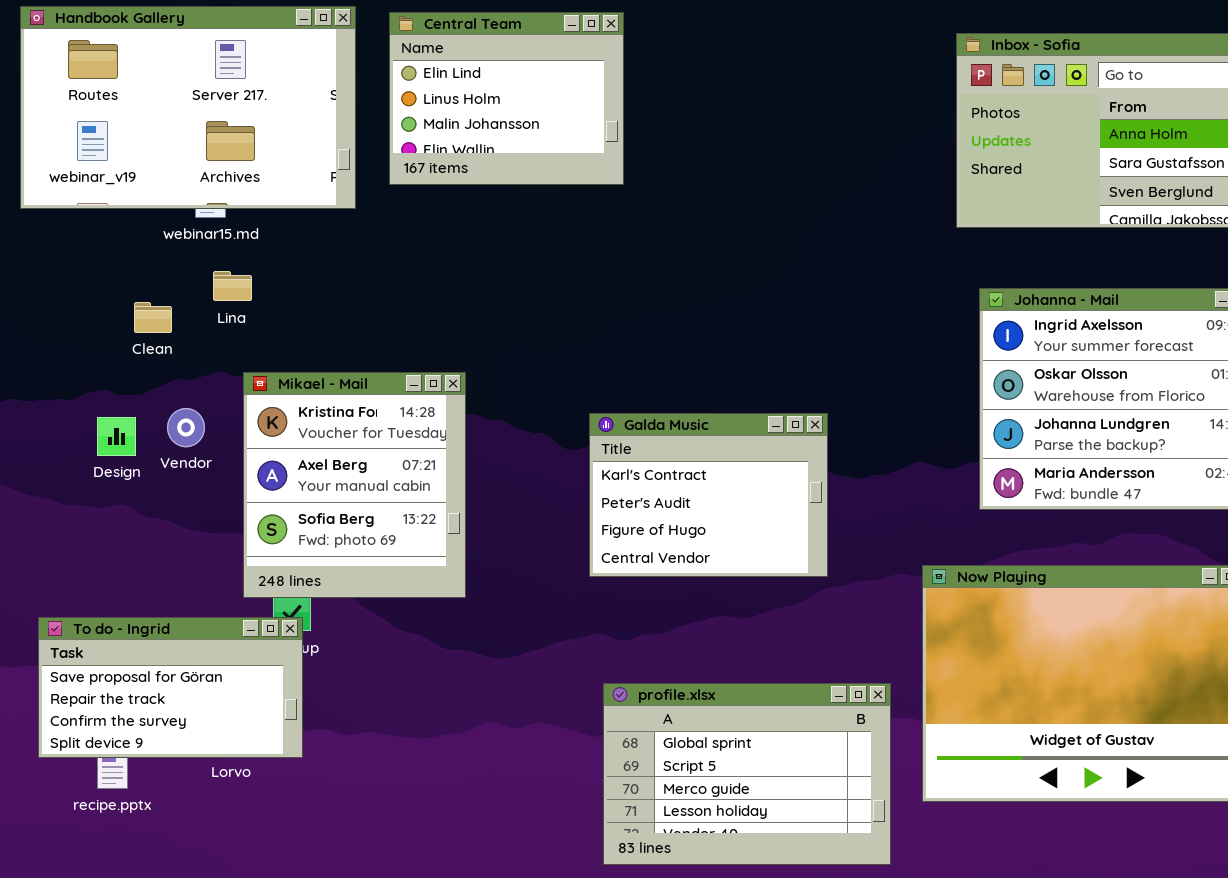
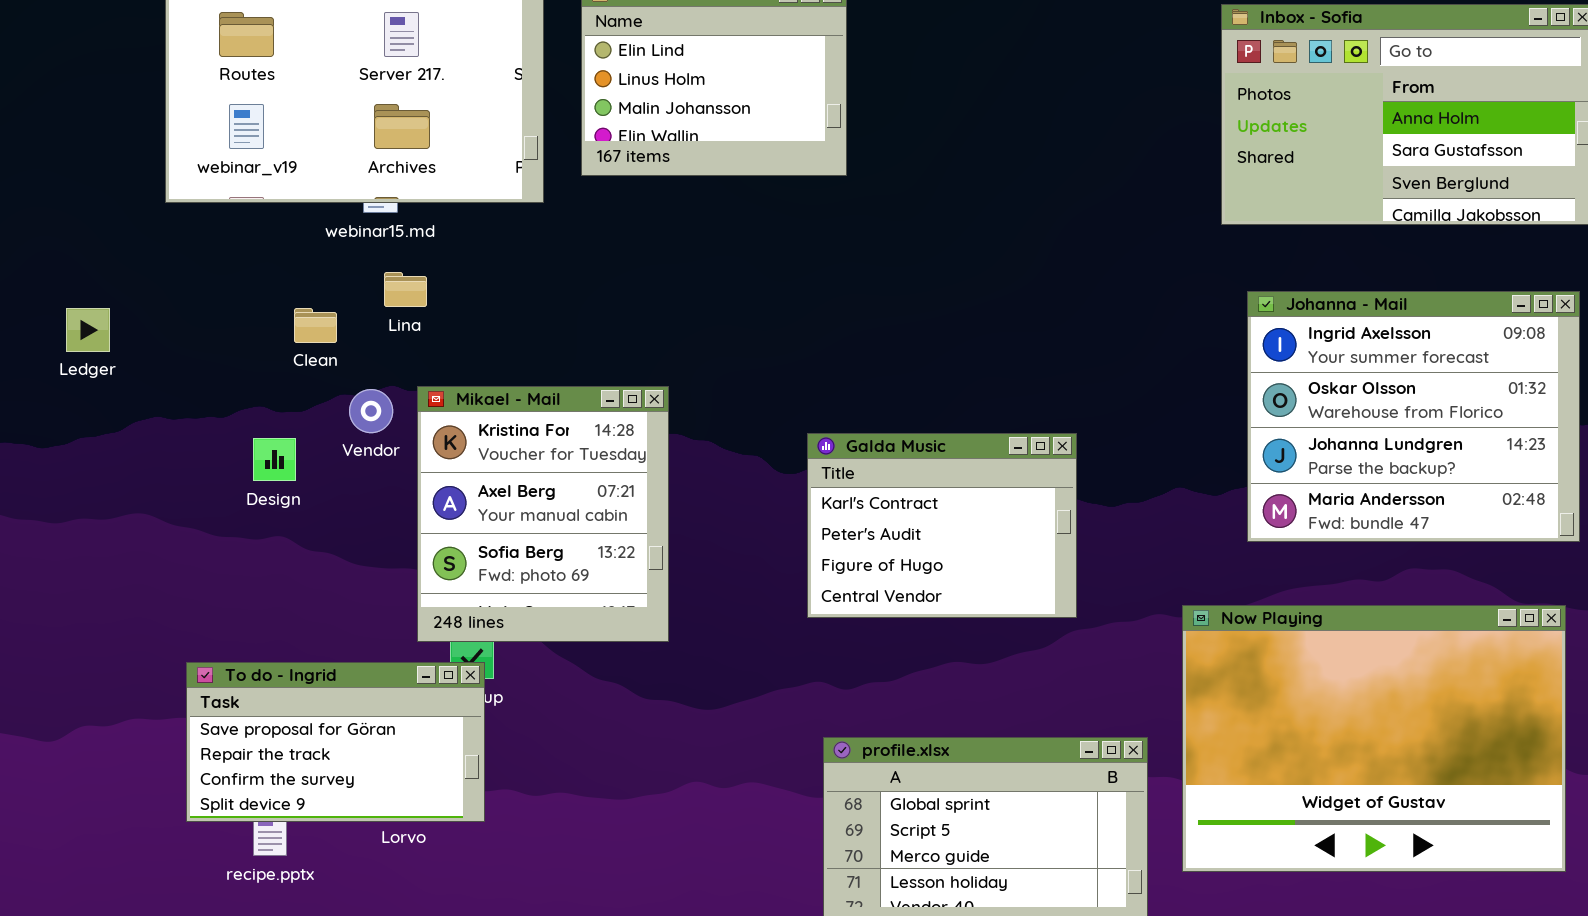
Vendor: [167,408,205,447] -> [349,389,393,433], moved

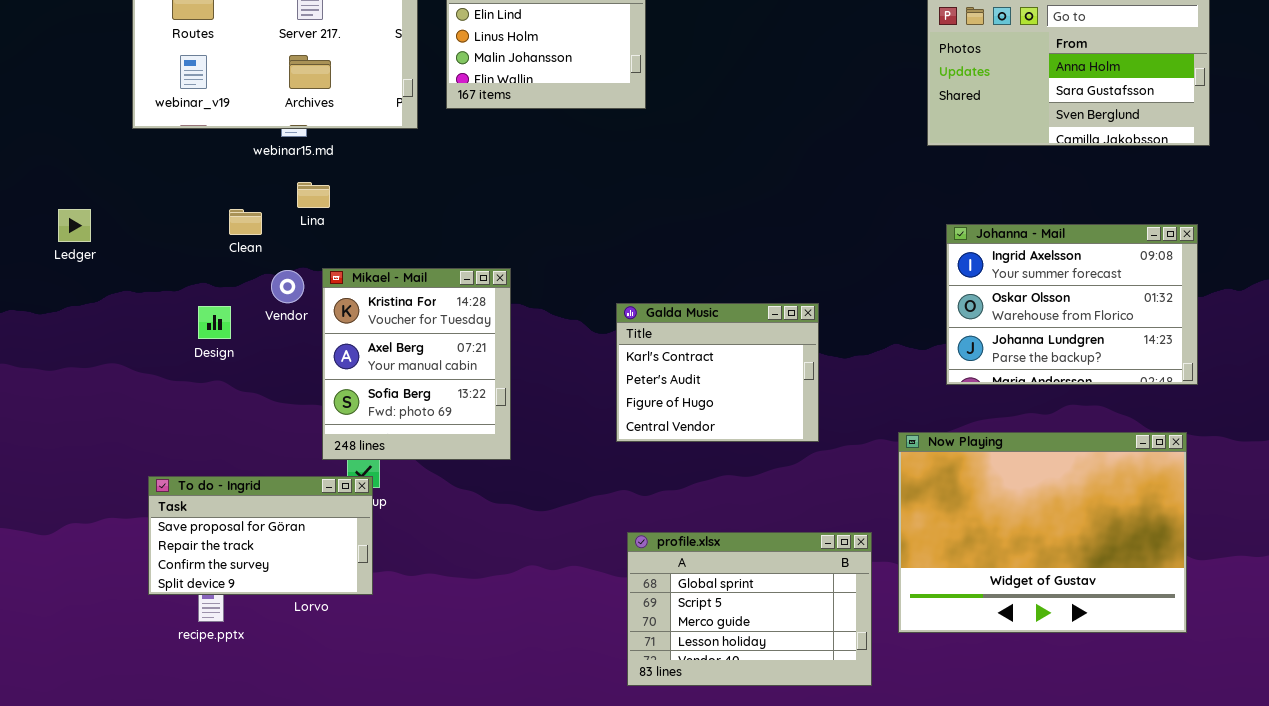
Johanna - Mail: [1247,291,1580,542] -> [946,224,1198,385], resized

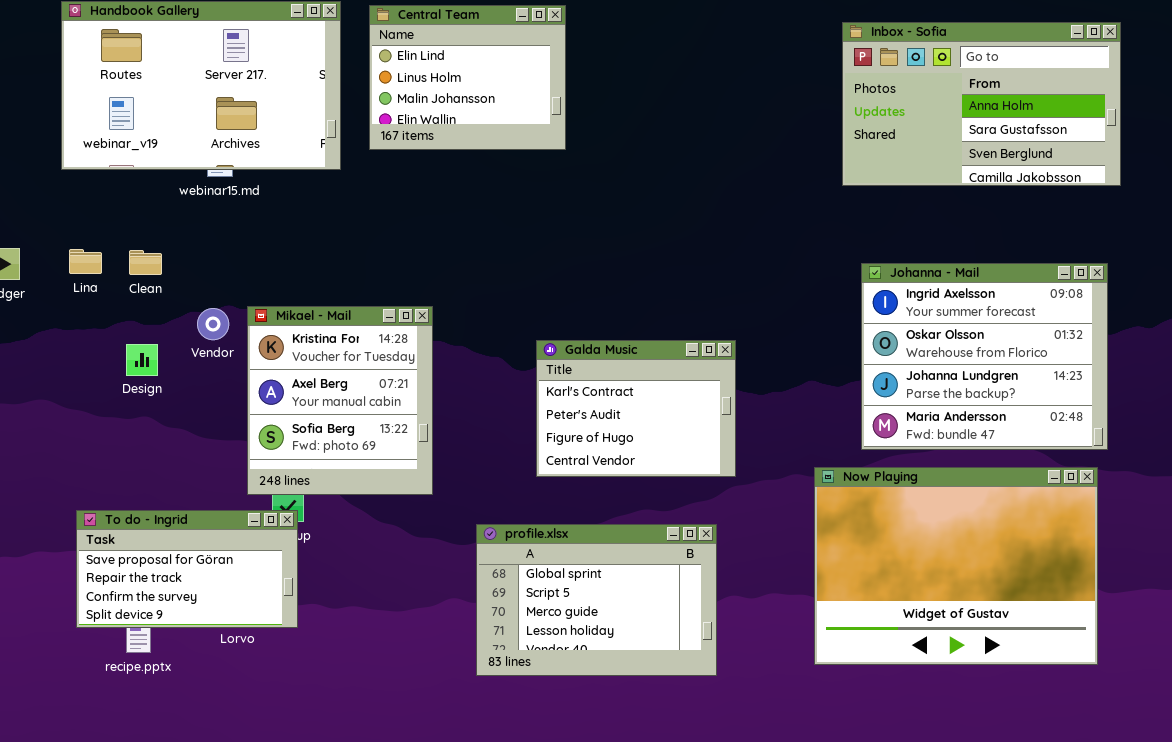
Lina: [297,182,330,208] -> [69,249,102,274], moved
Clean: [229,209,262,235] -> [129,250,162,275], moved
Johanna - Mail: [946,224,1198,385] -> [861,263,1108,450], resized
profile.xlsx: [627,532,872,686] -> [476,524,717,676], moved

